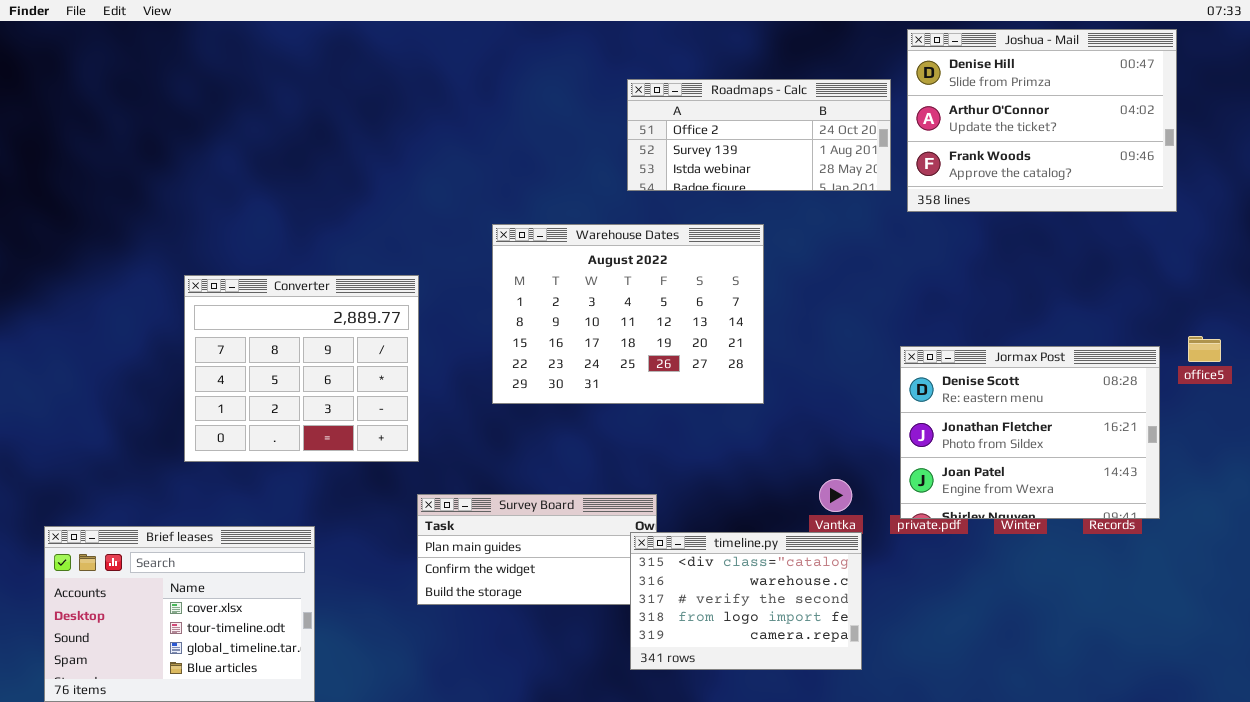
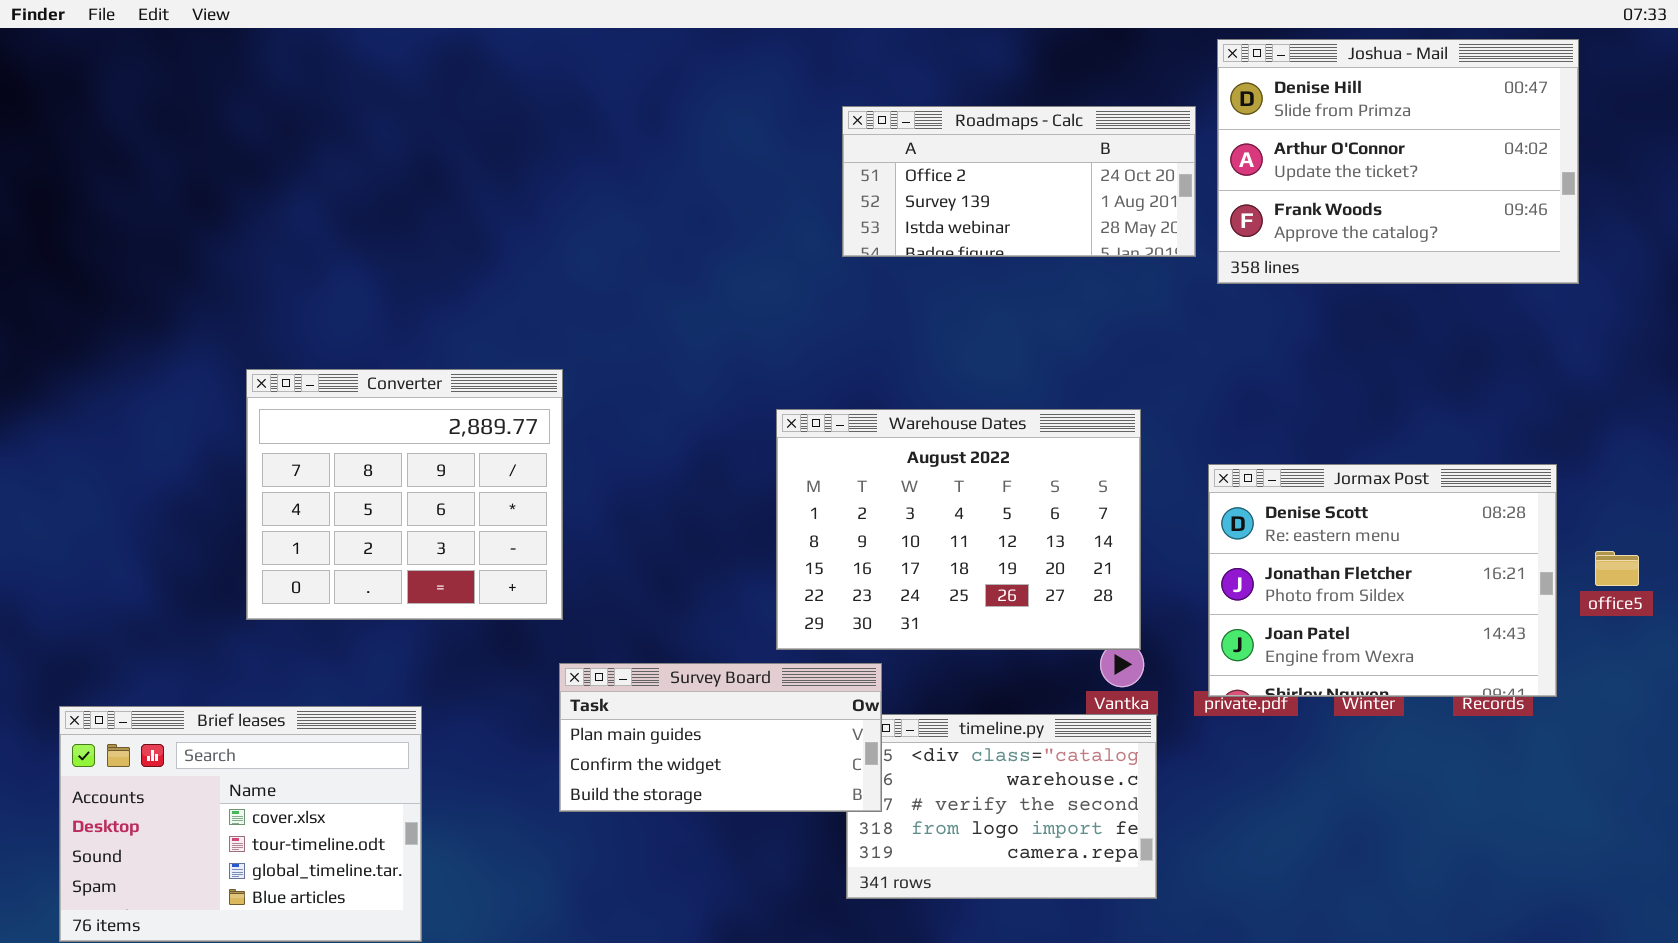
Warehouse Dates: [492,224,764,404] -> [776,409,1141,650], moved
office5: [1188,336,1221,362] -> [1595,551,1639,586], moved
Survey Board: [417,494,657,605] -> [559,663,882,812], raised

